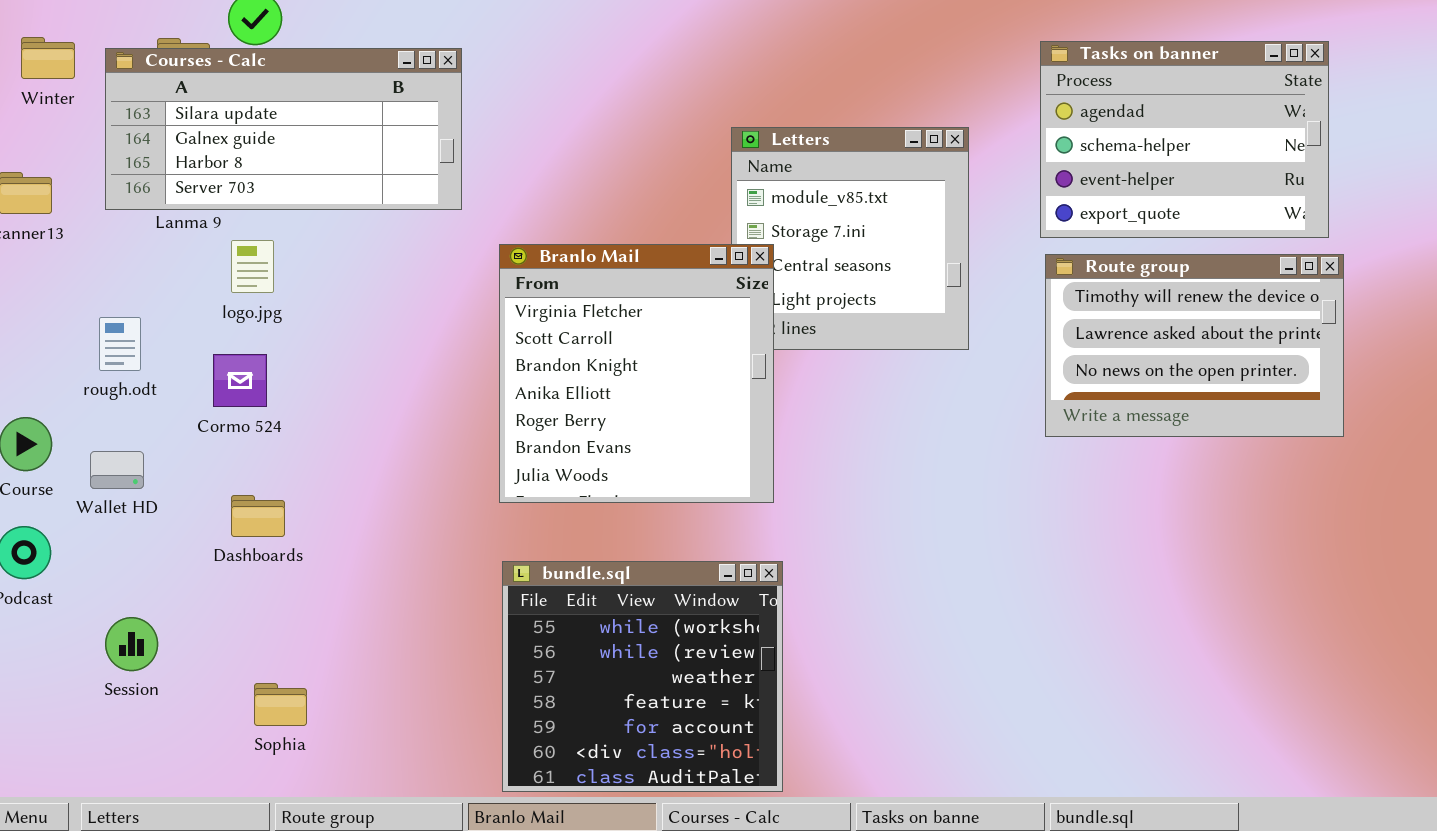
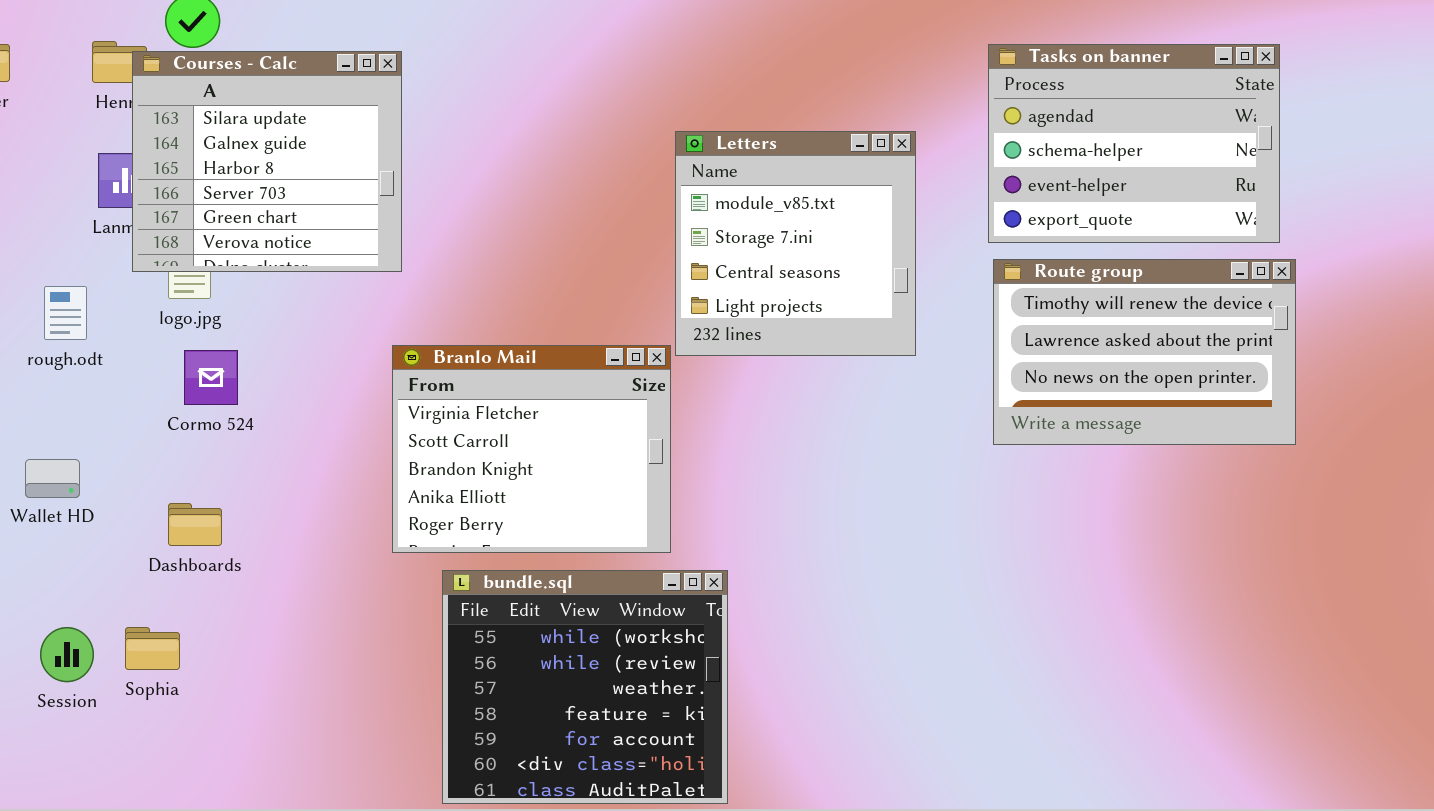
Courses - Calc: [105,48,462,210] -> [132,51,402,272], resized
Branlo Mail: [499,244,774,503] -> [392,345,671,553], moved, resized
rough.odt: [99,317,141,371] -> [44,286,87,340], moved
Cormo 524: [213,354,267,407] -> [184,350,238,405], moved
Sophia: [254,683,307,726] -> [125,627,180,670], moved

